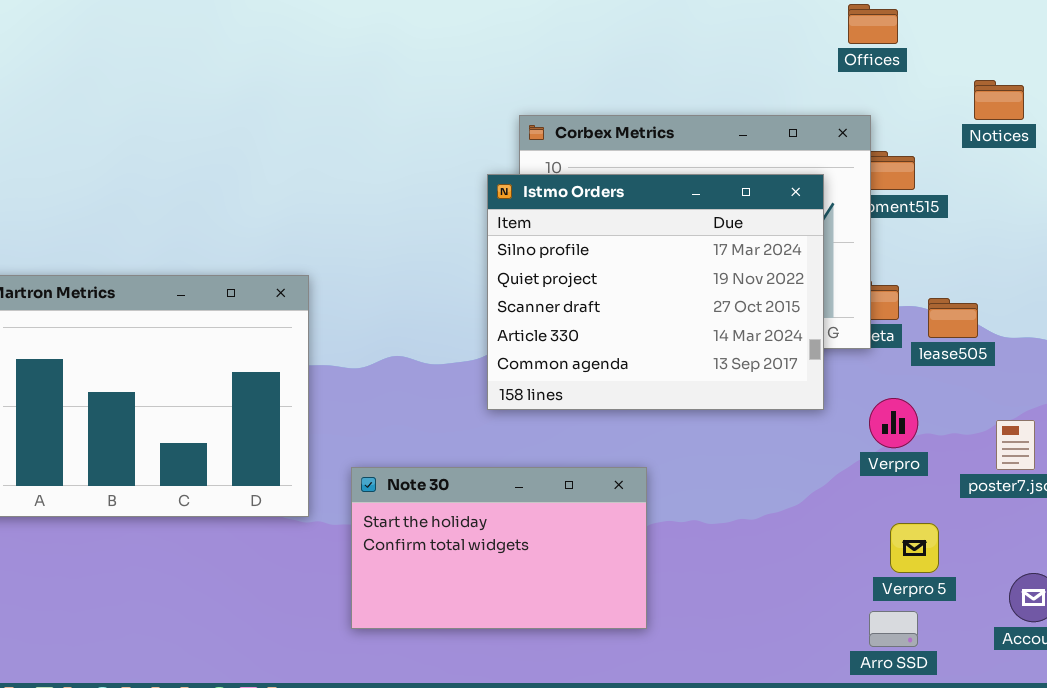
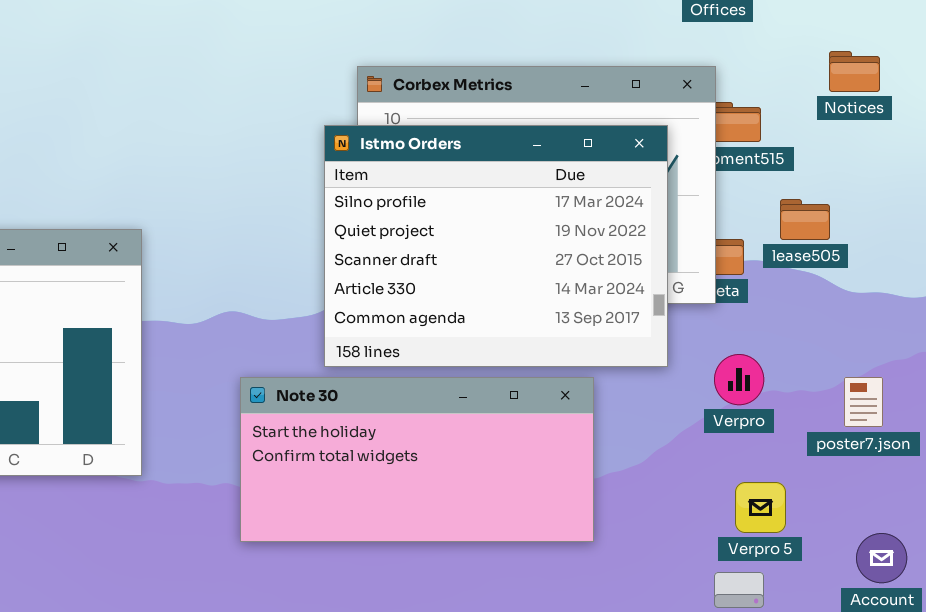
Notices: [974,80,1024,120] -> [829,51,880,92], moved
lease505: [928,298,978,338] -> [780,199,830,240], moved
Note 30: [351,467,647,629] -> [240,377,594,542], moved, resized

